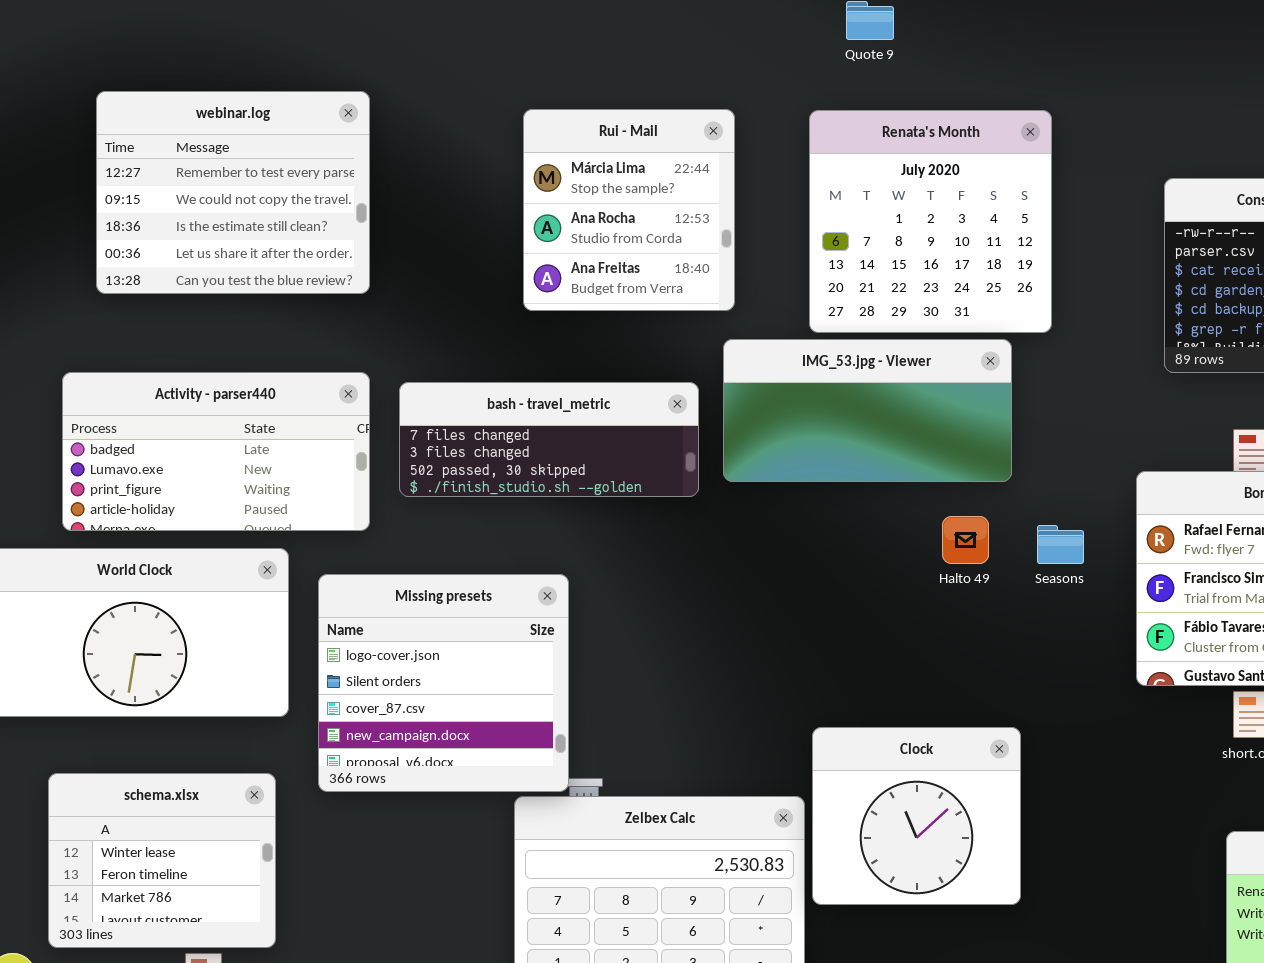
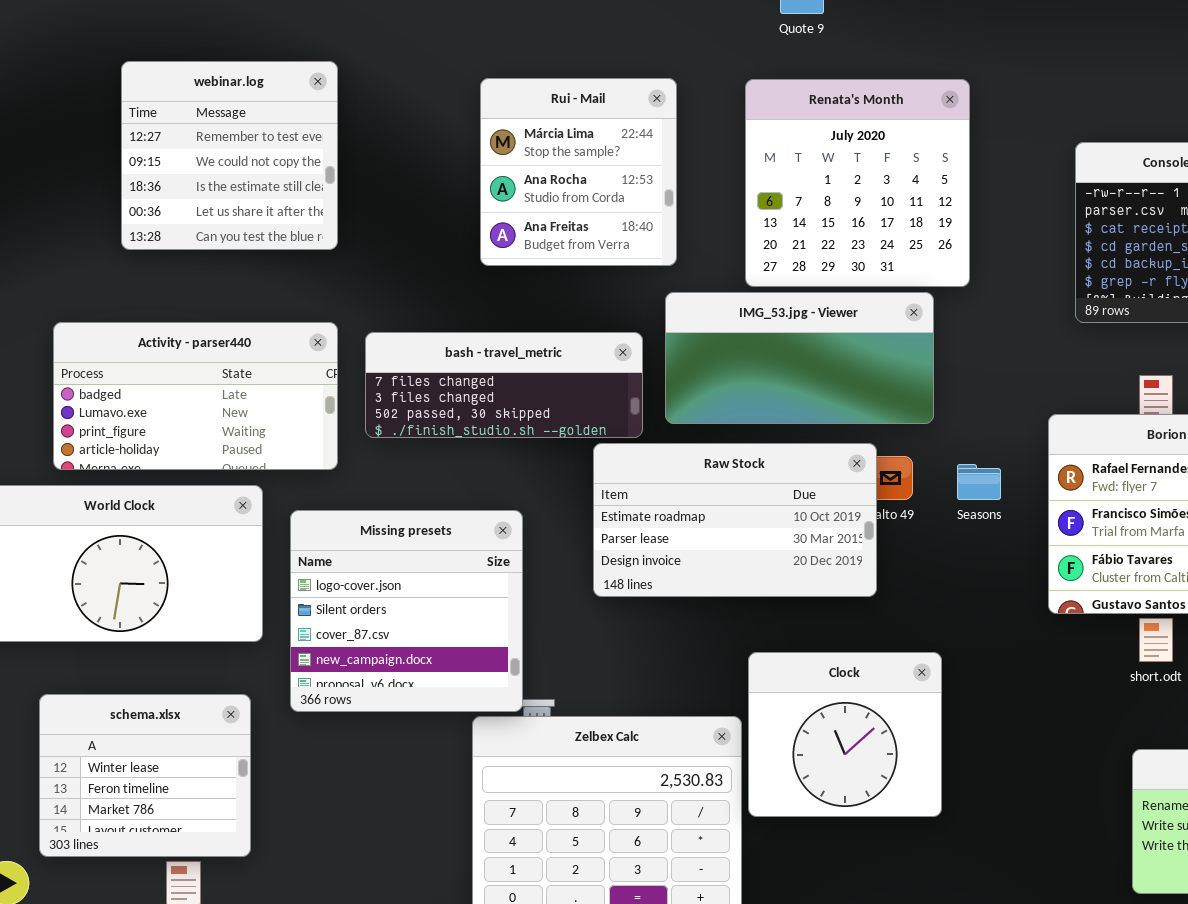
webinar.log: [96,91,370,294] -> [121,61,338,250], resized
Raw Stock: none -> [593,443,877,597], opened

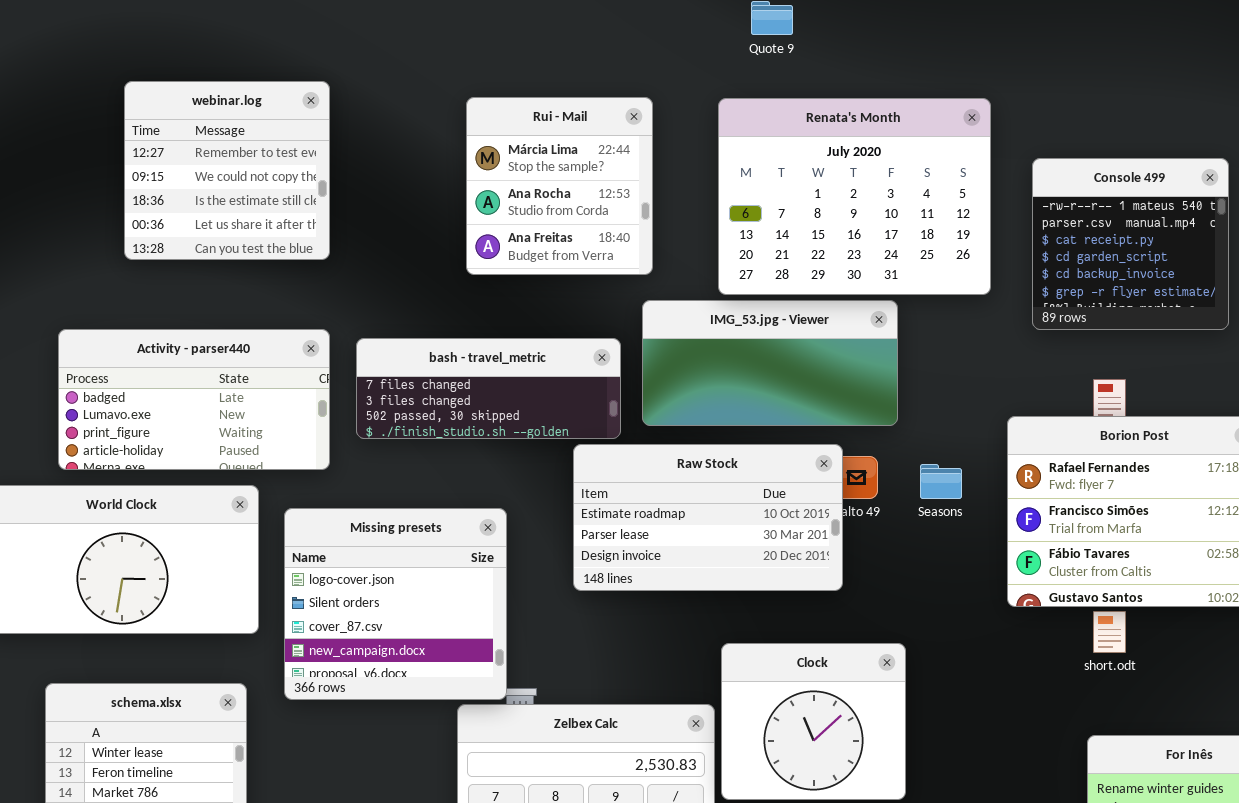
Renata's Month: [745,79,970,287] -> [718,98,991,295], resized

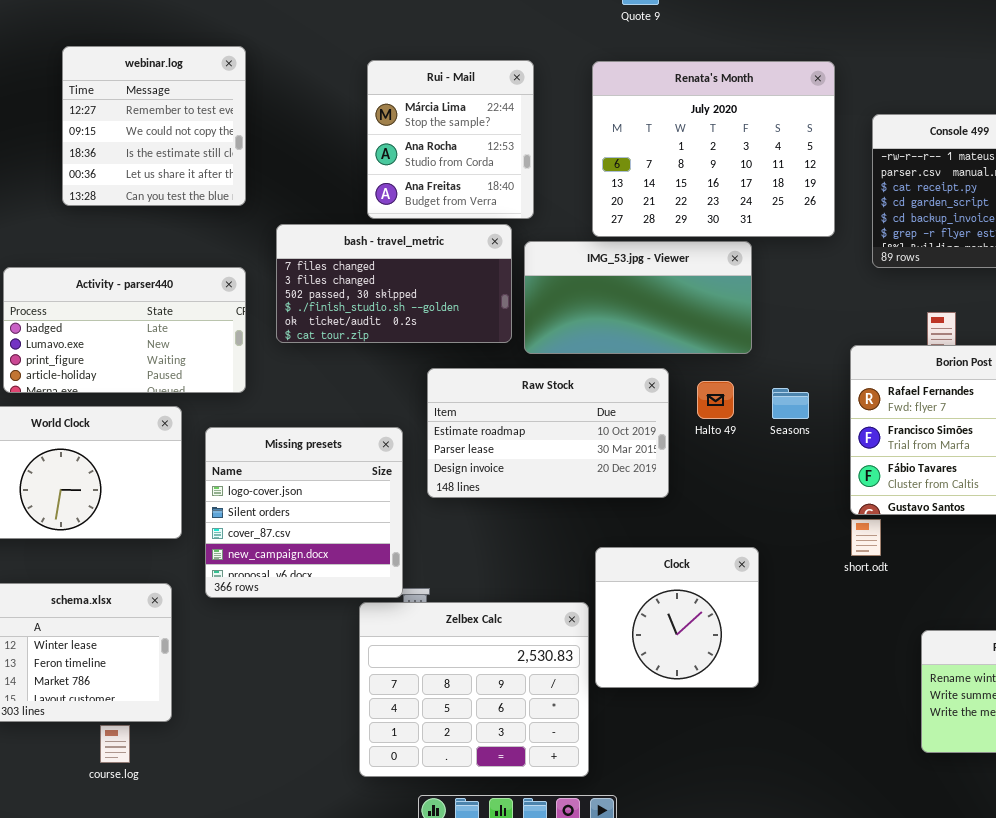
bash - travel_metric: [356,338,621,439] -> [276,224,512,343], moved, resized
Raw Stock: [573,444,843,591] -> [427,368,669,498], moved
short.odt: [1093,611,1126,653] -> [851,519,881,556], moved

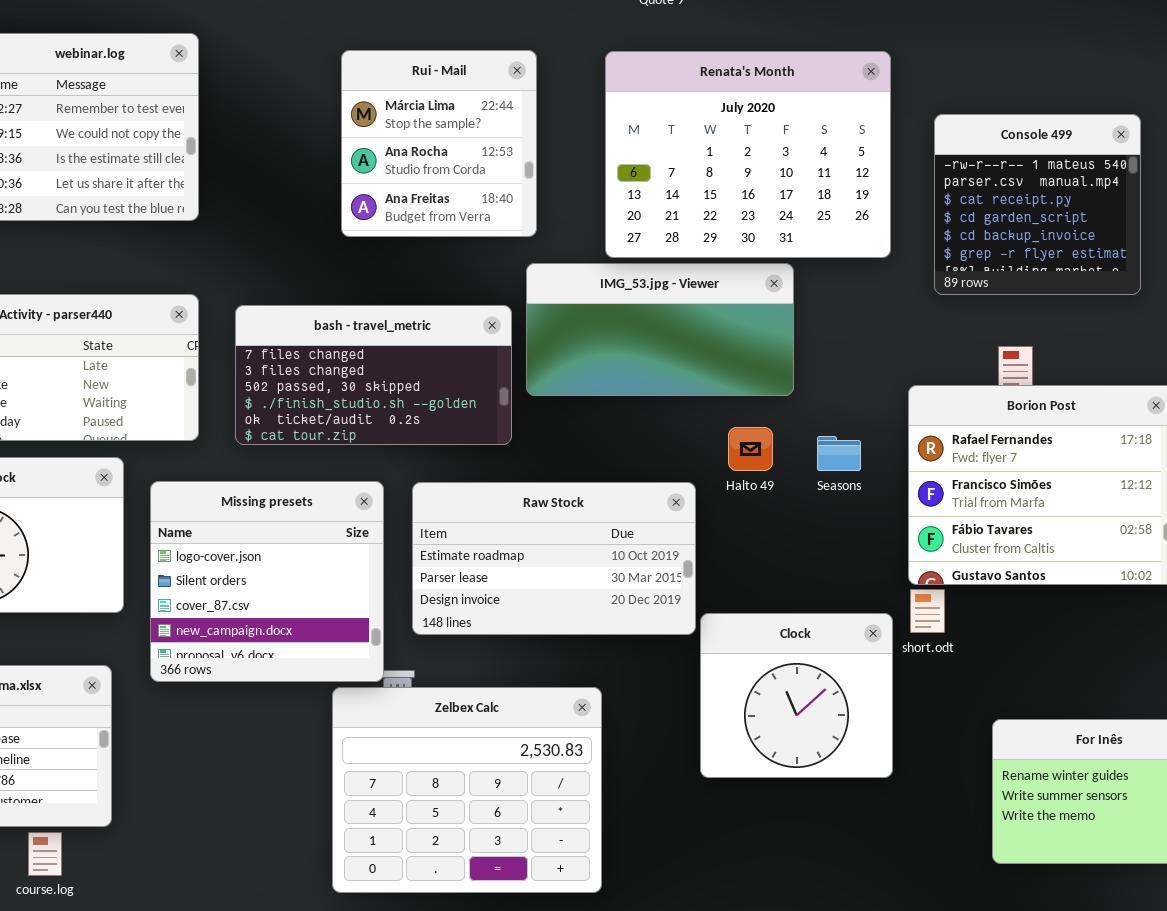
bash - travel_metric: [276,224,512,343] -> [235,305,512,445], moved
Raw Stock: [427,368,669,498] -> [412,482,696,635], moved
Clock: [595,547,759,688] -> [700,613,893,778], moved

